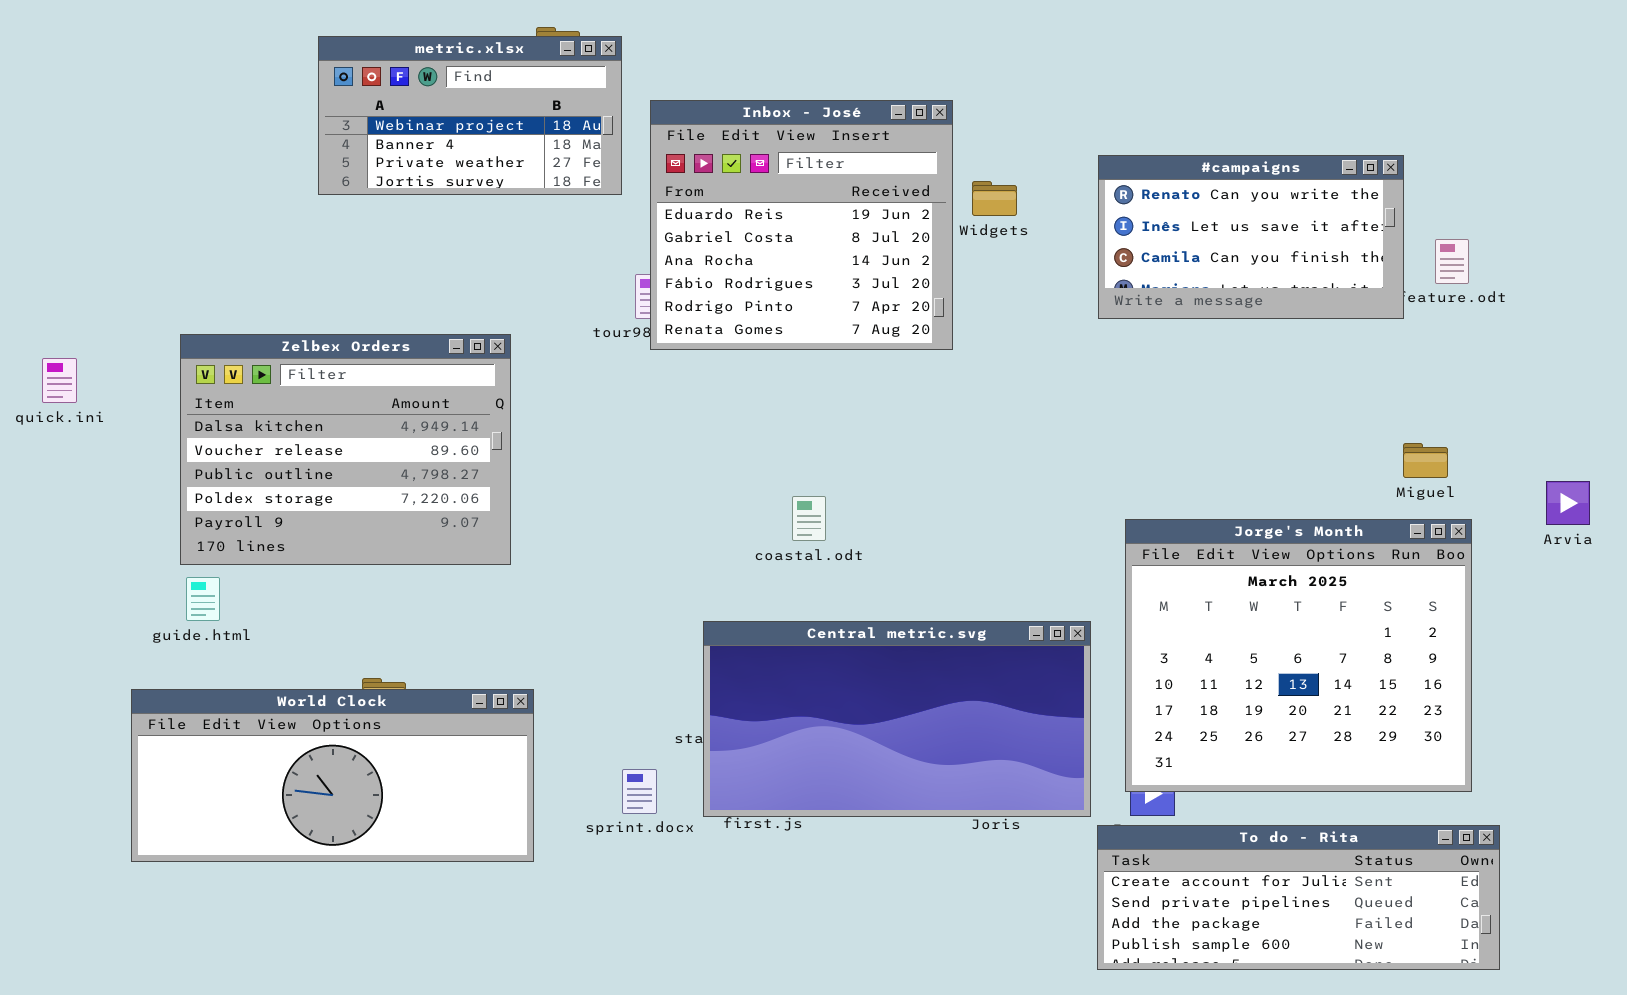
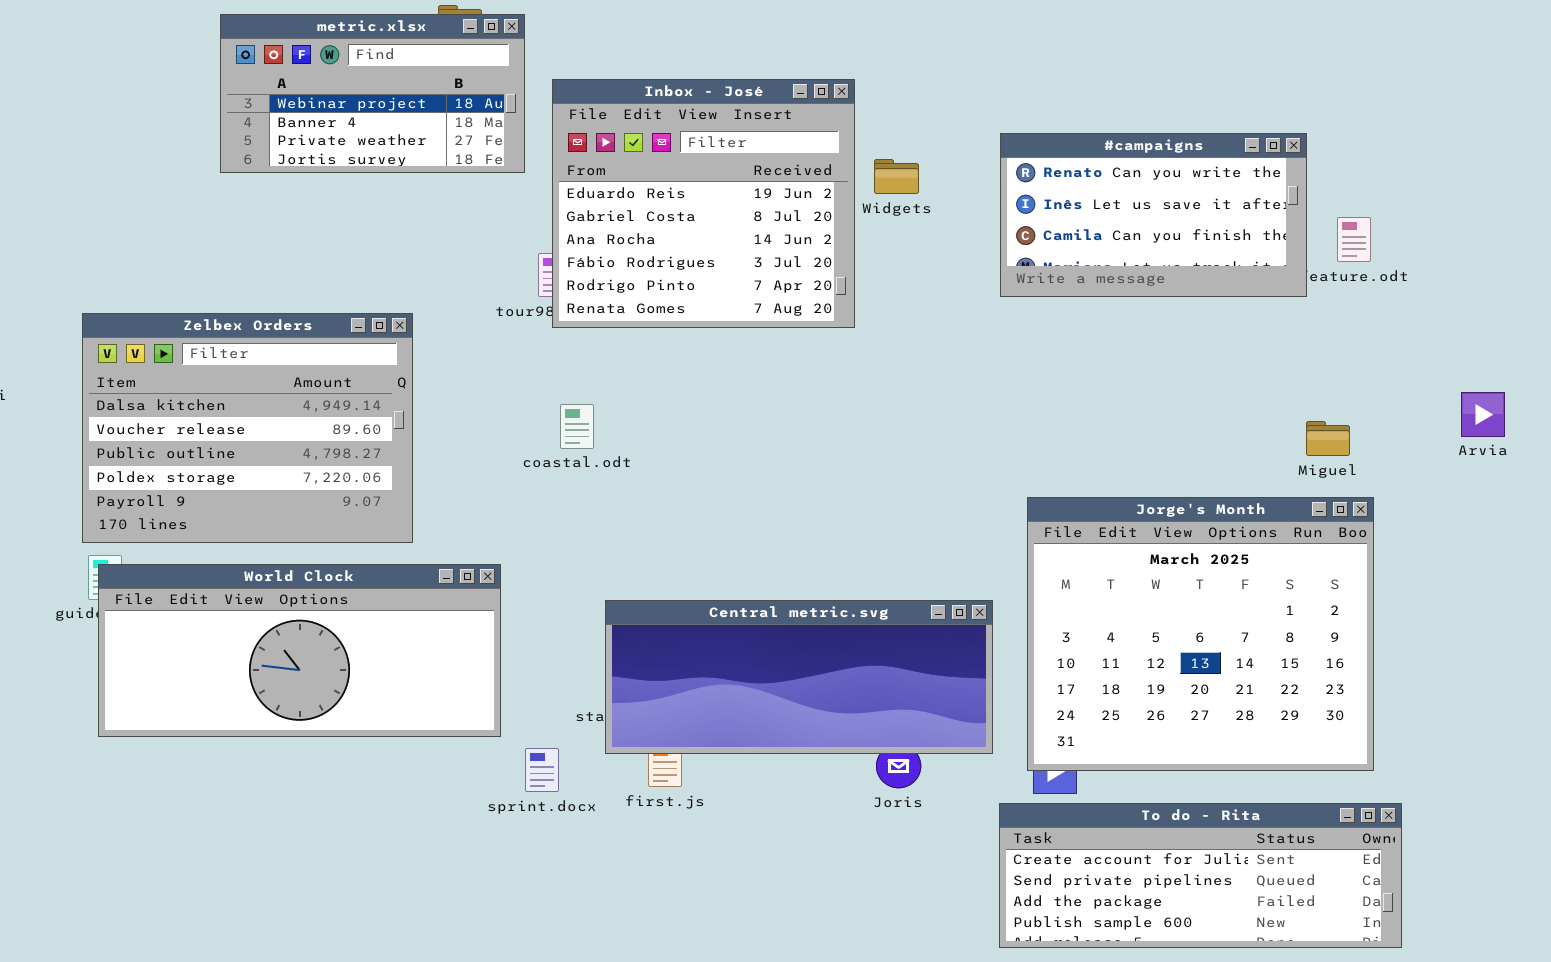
Arvia: [1546,481,1590,525] -> [1461,392,1505,437], moved
coastal.odt: [792,496,826,541] -> [560,404,594,449], moved
Central metric.svg: [703,621,1091,817] -> [605,600,993,754], resized
World Clock: [131,689,534,862] -> [98,564,501,737], moved

